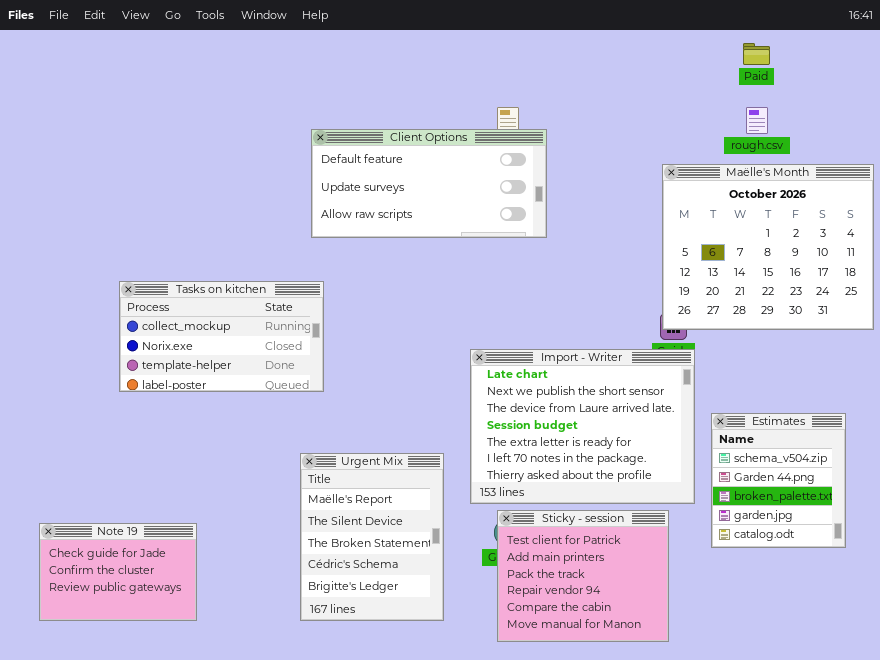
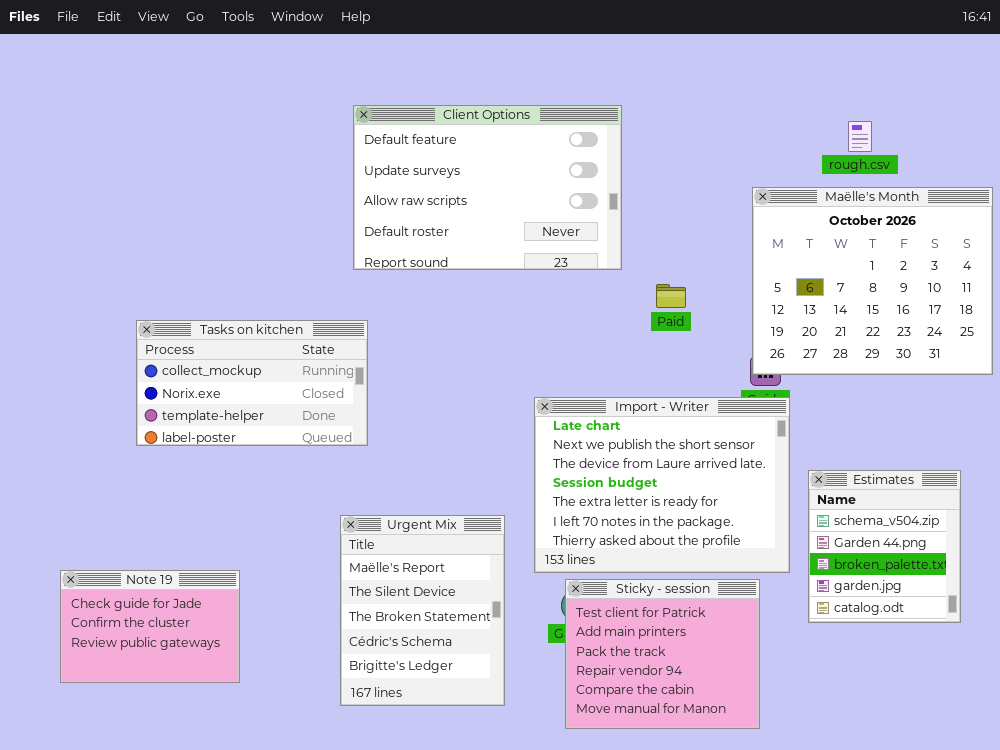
Paid: [743,43,770,65] -> [656,284,686,308], moved
Client Options: [311,129,547,238] -> [353,105,622,270], resized
Note 19: [39,523,197,621] -> [60,570,240,683], moved

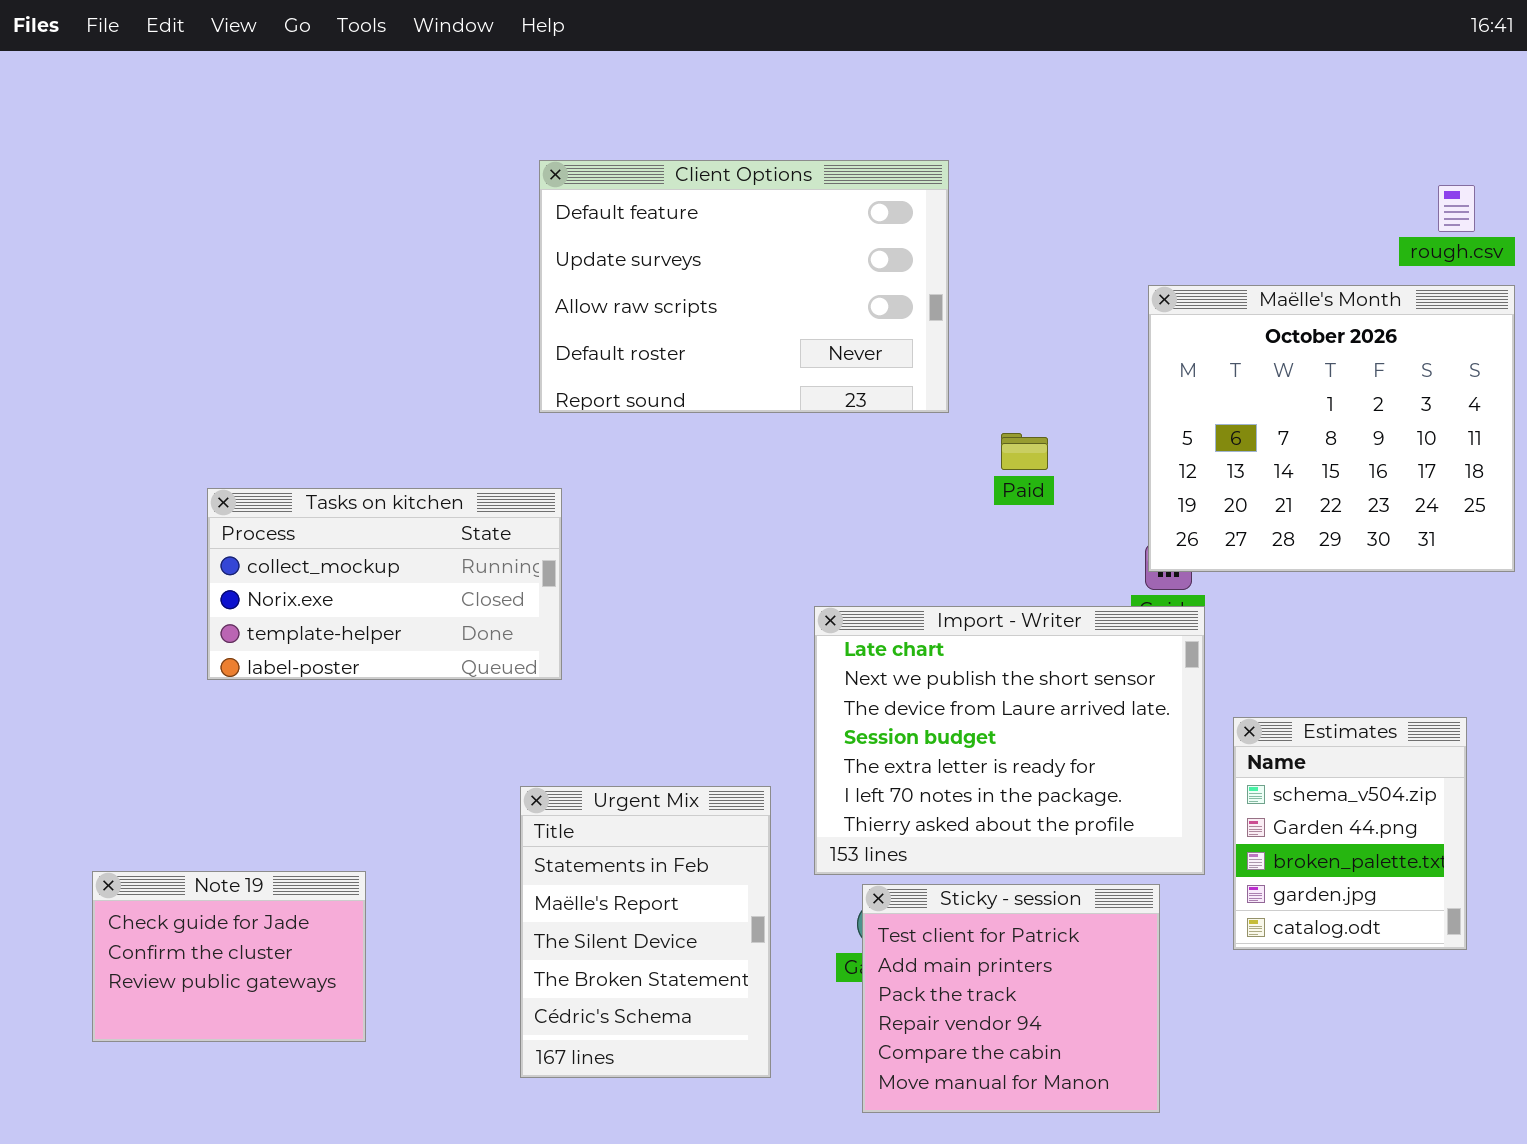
rough.csv: [848,121,872,152] -> [1438,185,1475,232], moved
Urgent Mix: [340,515,505,706] -> [520,786,771,1078], scrolled up 1 row

